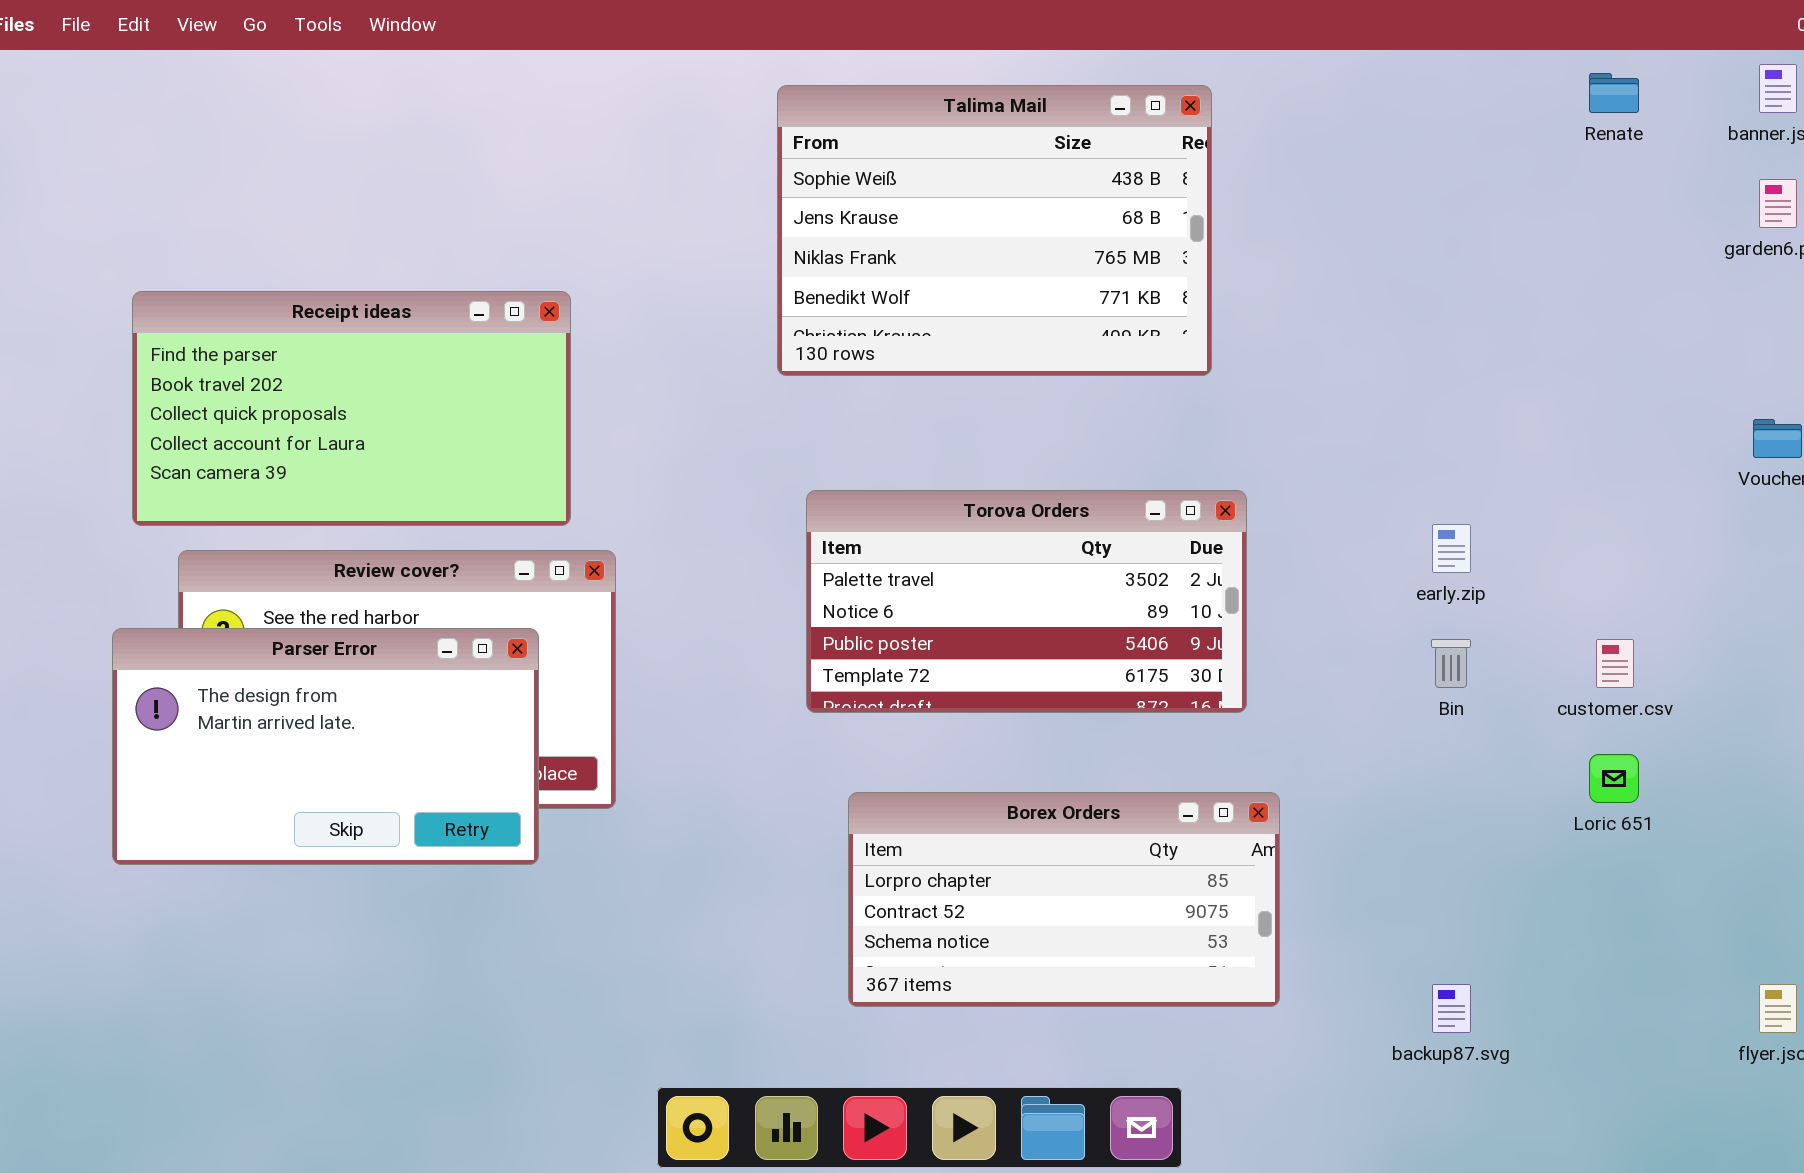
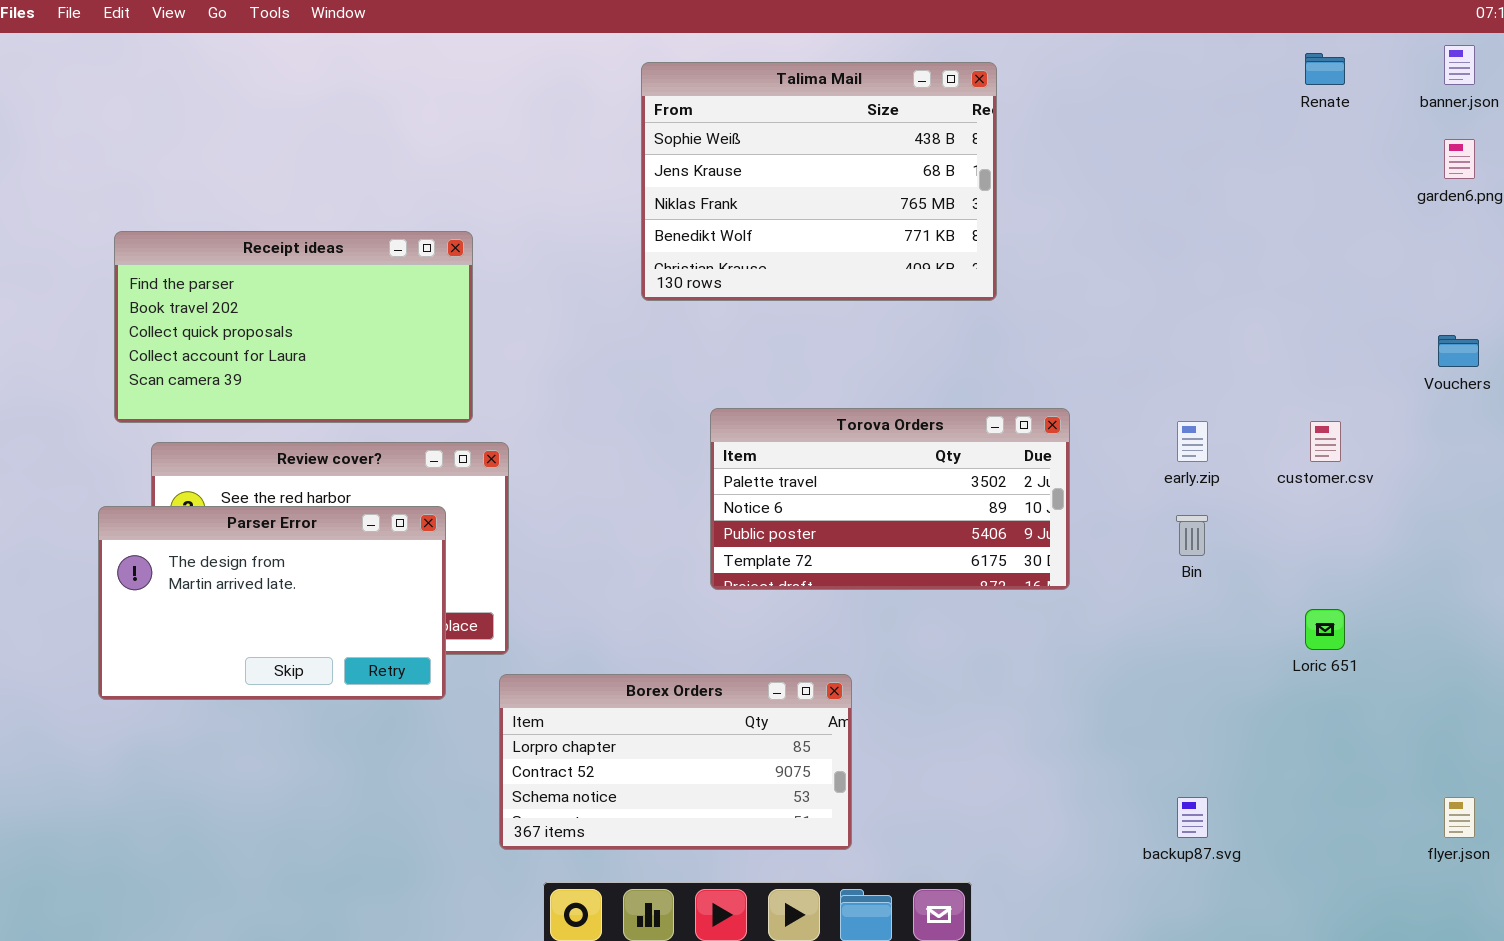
Torova Orders: [806,490,1247,713] -> [710,408,1070,590], moved
customer.csv: [1596,639,1634,688] -> [1310,421,1341,462], moved
Borex Orders: [848,792,1280,1007] -> [499,674,852,850], moved

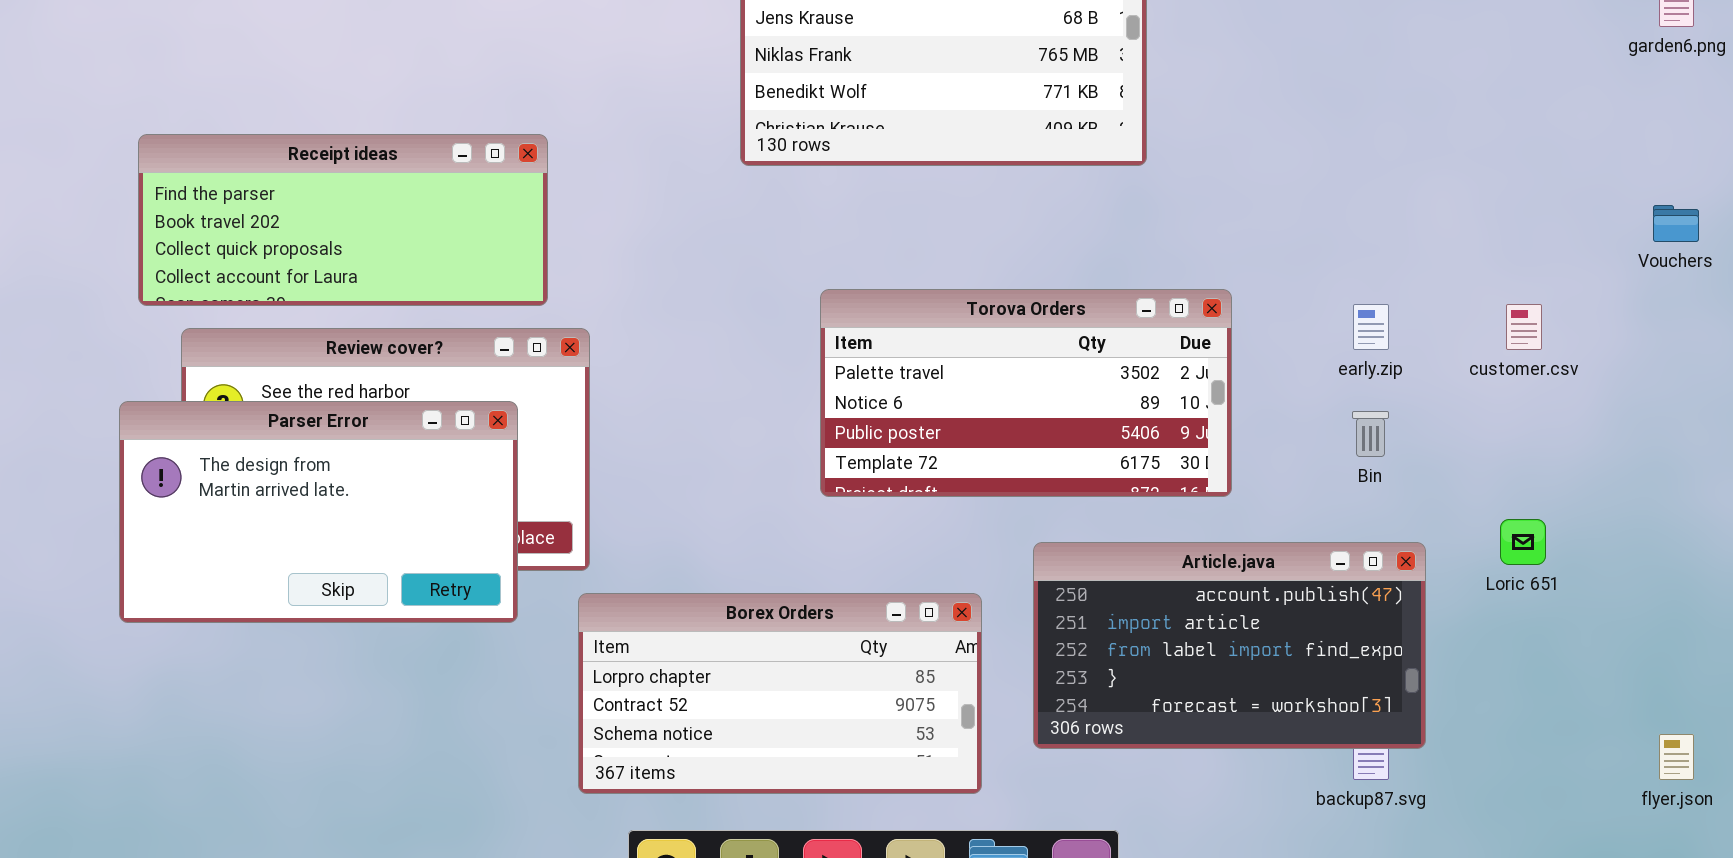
Receipt ideas: [114,231,473,423] -> [138,134,548,306], resized
Article.java: none -> [1033,542,1426,749], opened

